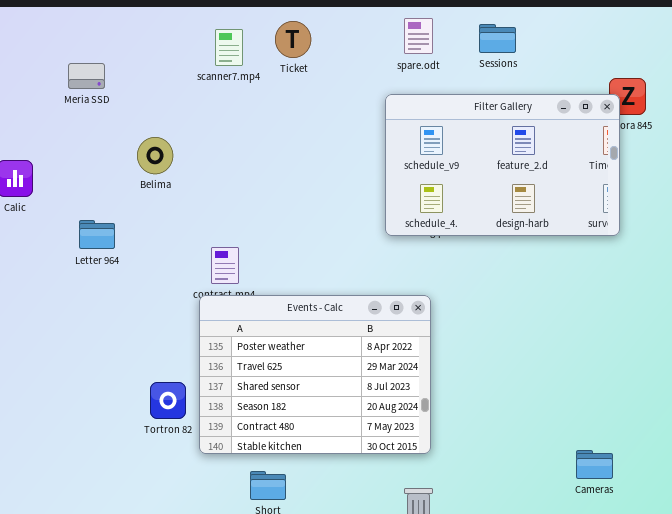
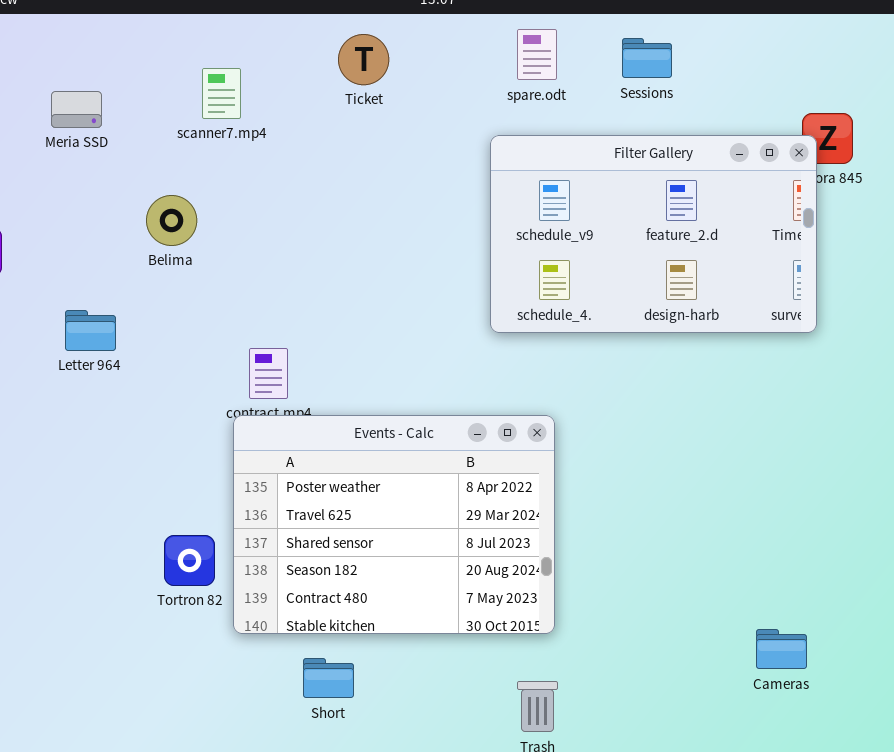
scanner7.mp4: [215,29,243,66] -> [202,68,241,119], moved

